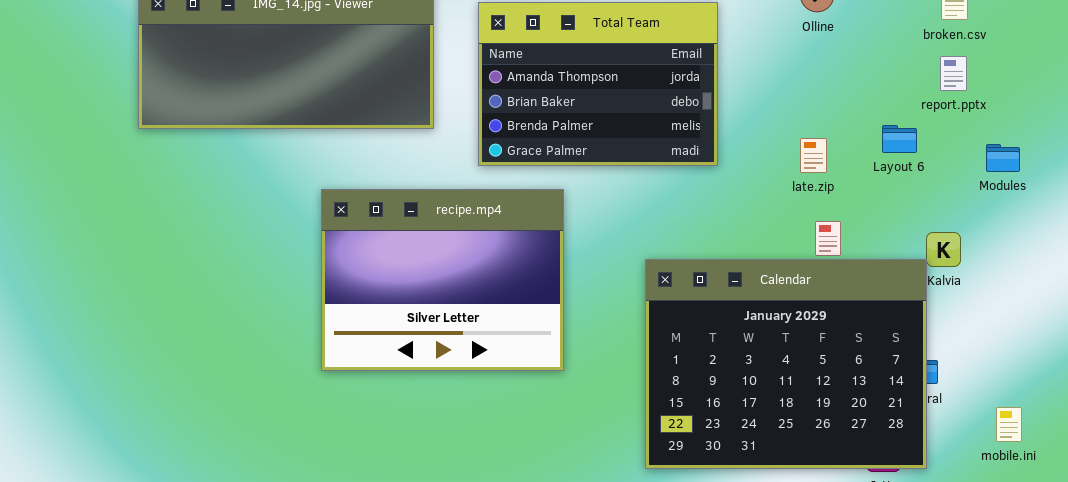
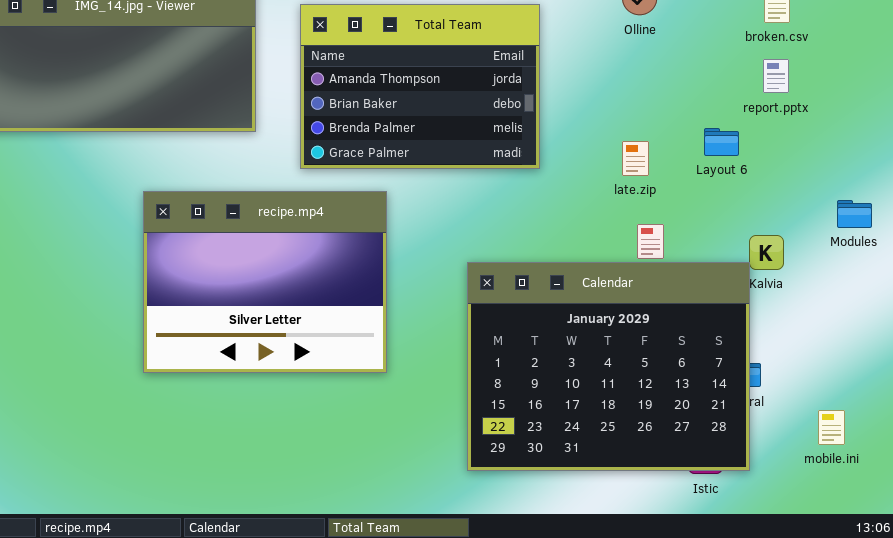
Modules: [986,144,1020,172] -> [837,200,872,228], moved

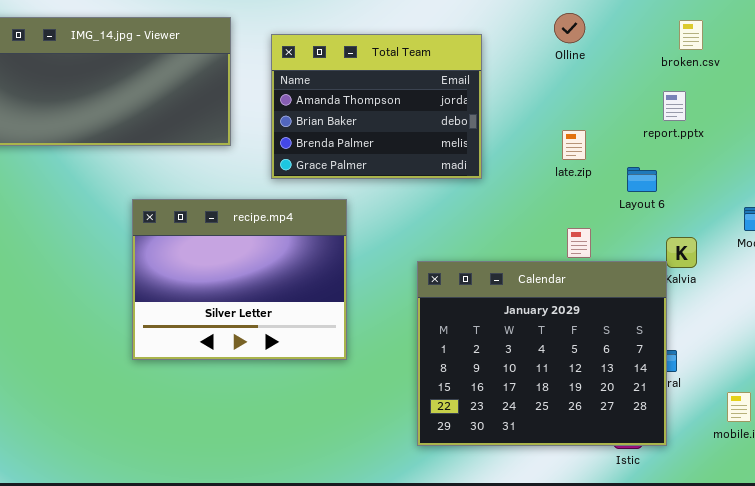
report.pptx: [763,59,789,93] -> [663,91,686,121], moved
Layout 6: [704,128,739,156] -> [627,167,657,192], moved
late.zip: [622,141,649,176] -> [562,130,586,160], moved

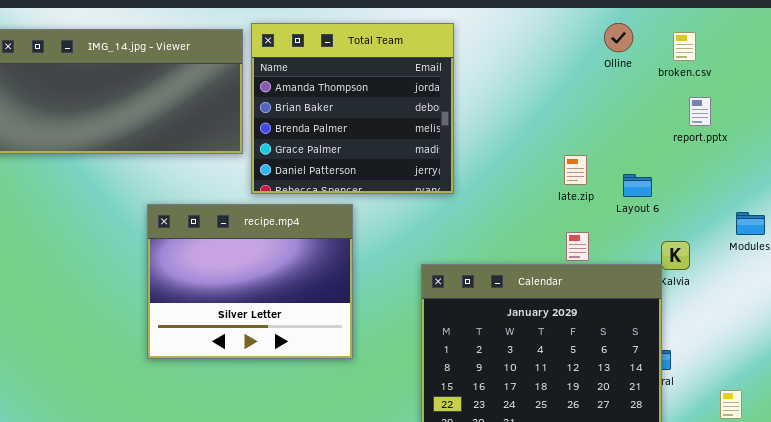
Olline: [554,13,585,43] -> [604,23,633,52], moved
Total Team: [271,34,482,179] -> [251,23,454,194], moved, resized
report.pptx: [663,91,686,121] -> [689,97,711,126], moved
late.zip: [562,130,586,160] -> [564,155,587,185], moved

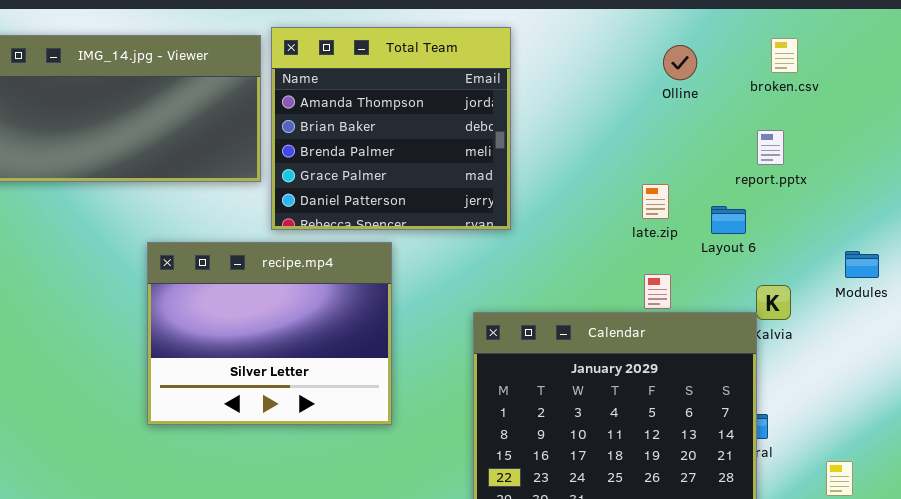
Olline: [604,23,633,52] -> [663,45,697,80], moved
report.pptx: [689,97,711,126] -> [757,130,784,165], moved

